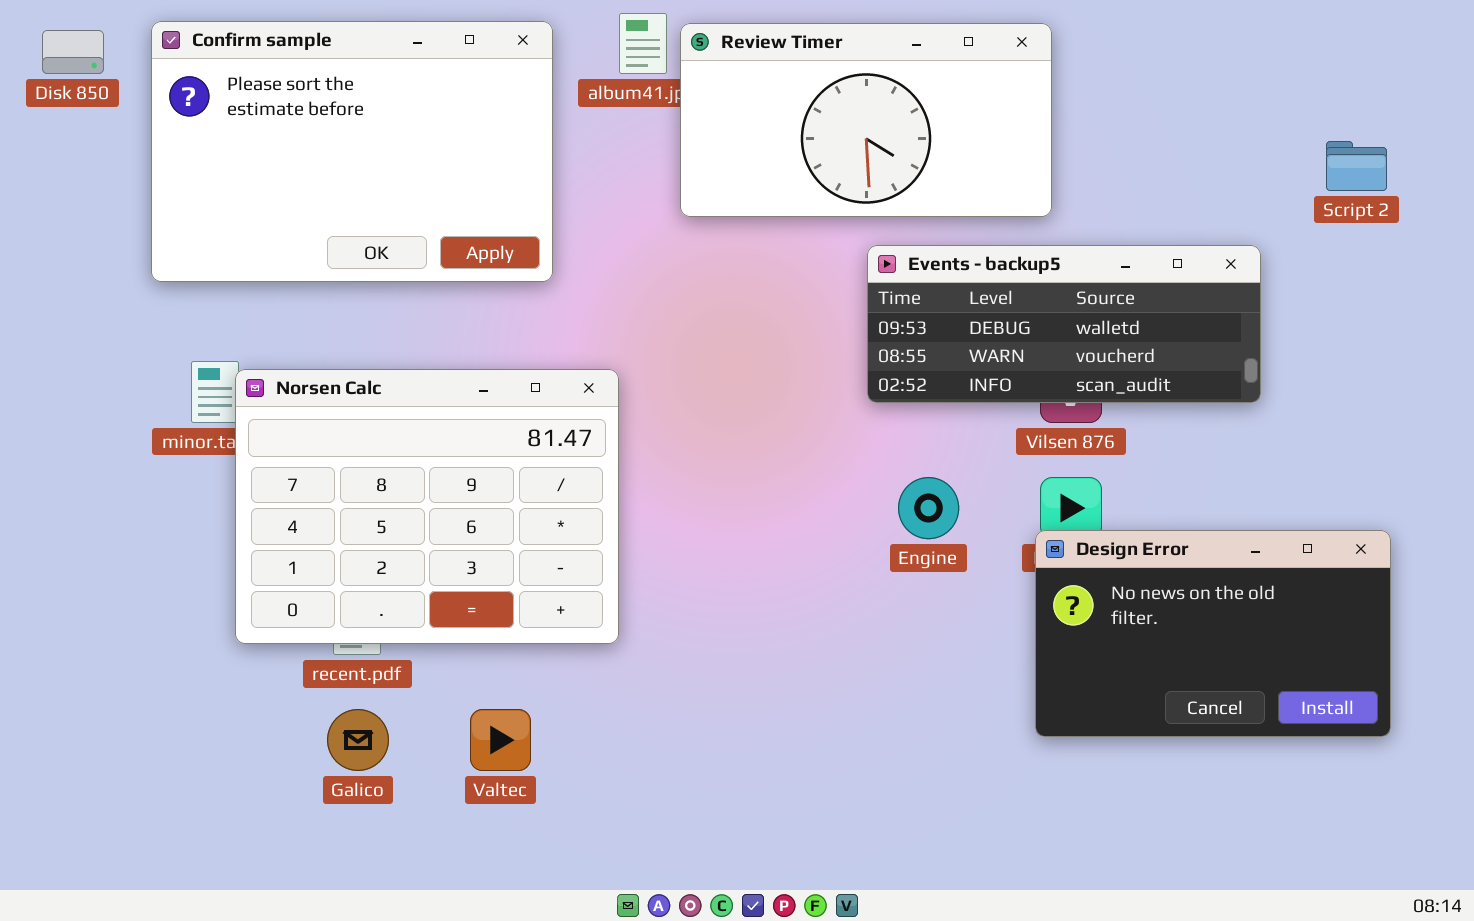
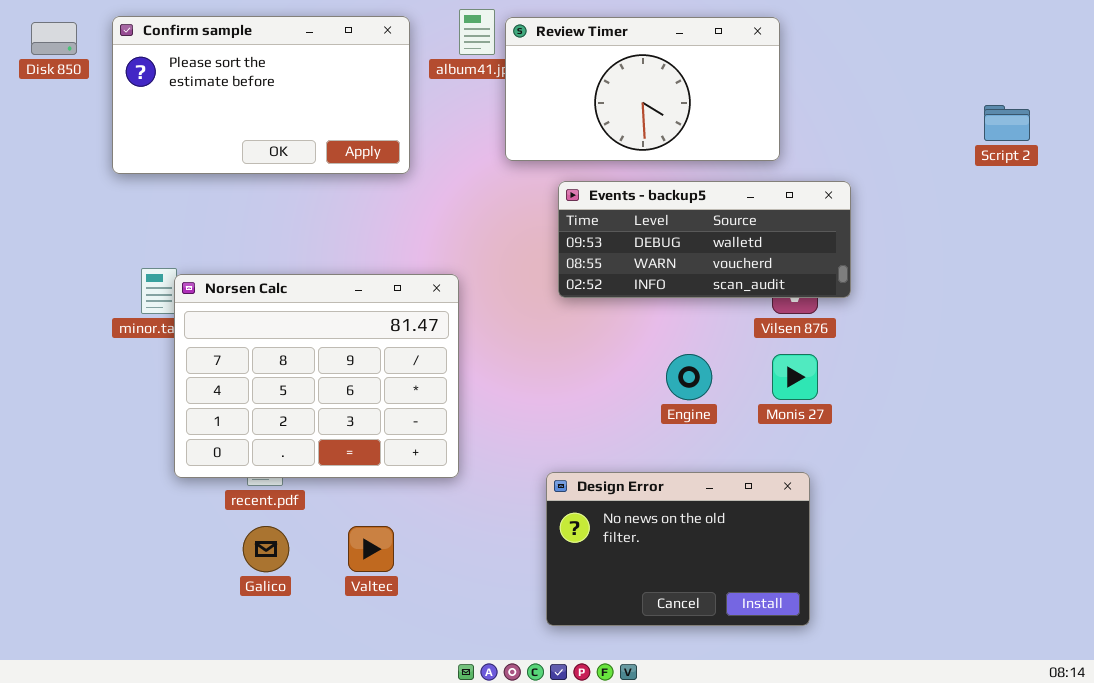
Confirm sample: [151,21,553,282] -> [112,16,410,174], resized
Events - backup5: [867,245,1261,403] -> [558,181,851,298], moved
Design Error: [1035,530,1391,737] -> [546,472,810,626], moved

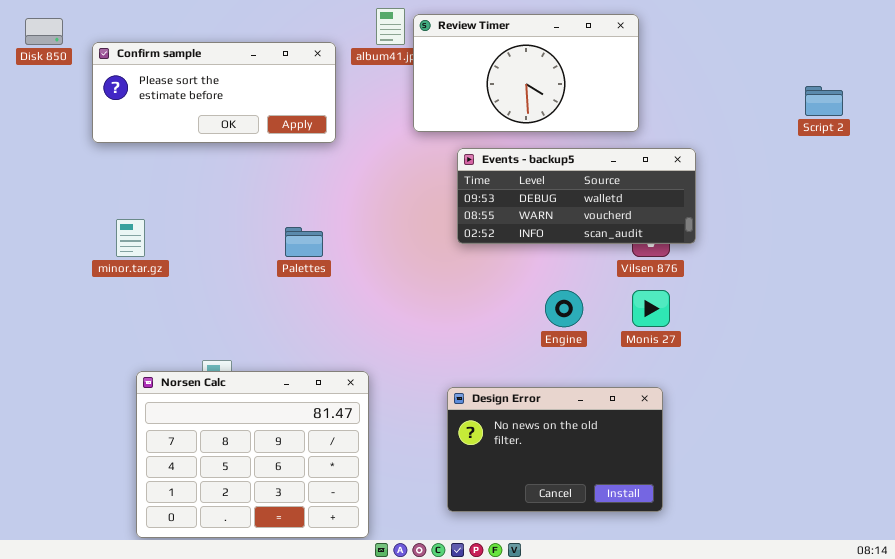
Confirm sample: [112,16,410,174] -> [92,42,336,143], resized
Norsen Calc: [174,274,459,478] -> [136,371,369,538], moved

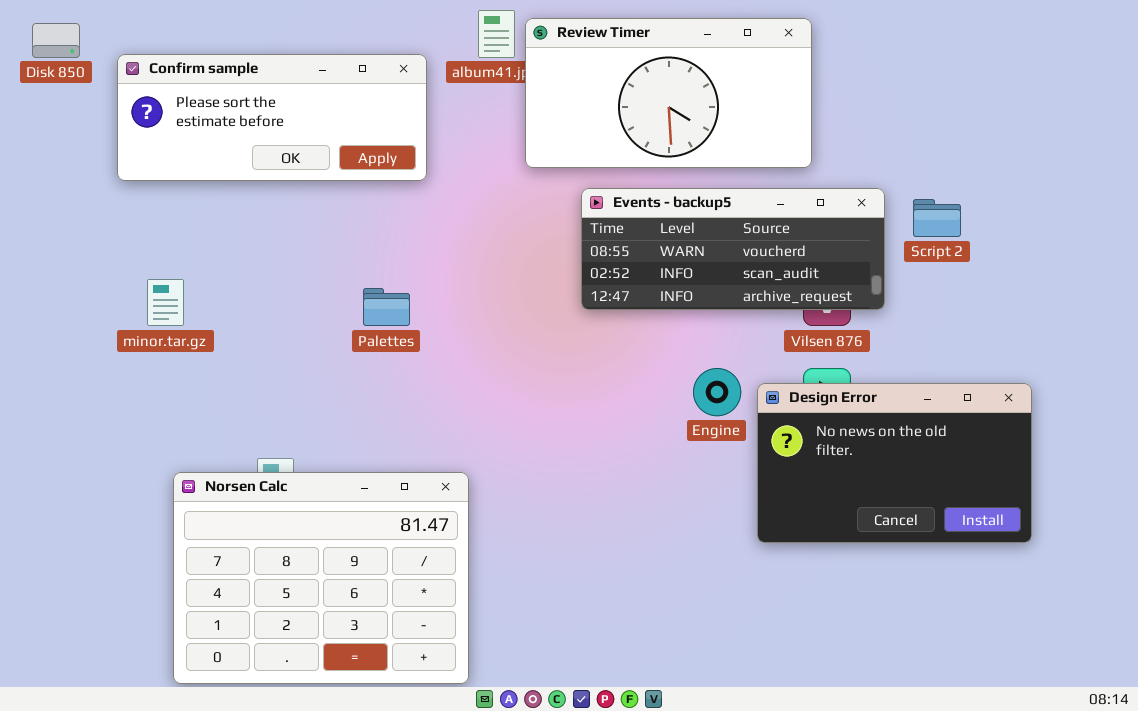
Script 2: [805,86,843,116] -> [913,199,961,237], moved
Events - backup5: [457,148,696,244] -> [581,188,885,310], scrolled down 1 row
Design Error: [447,387,663,512] -> [757,383,1032,543], moved

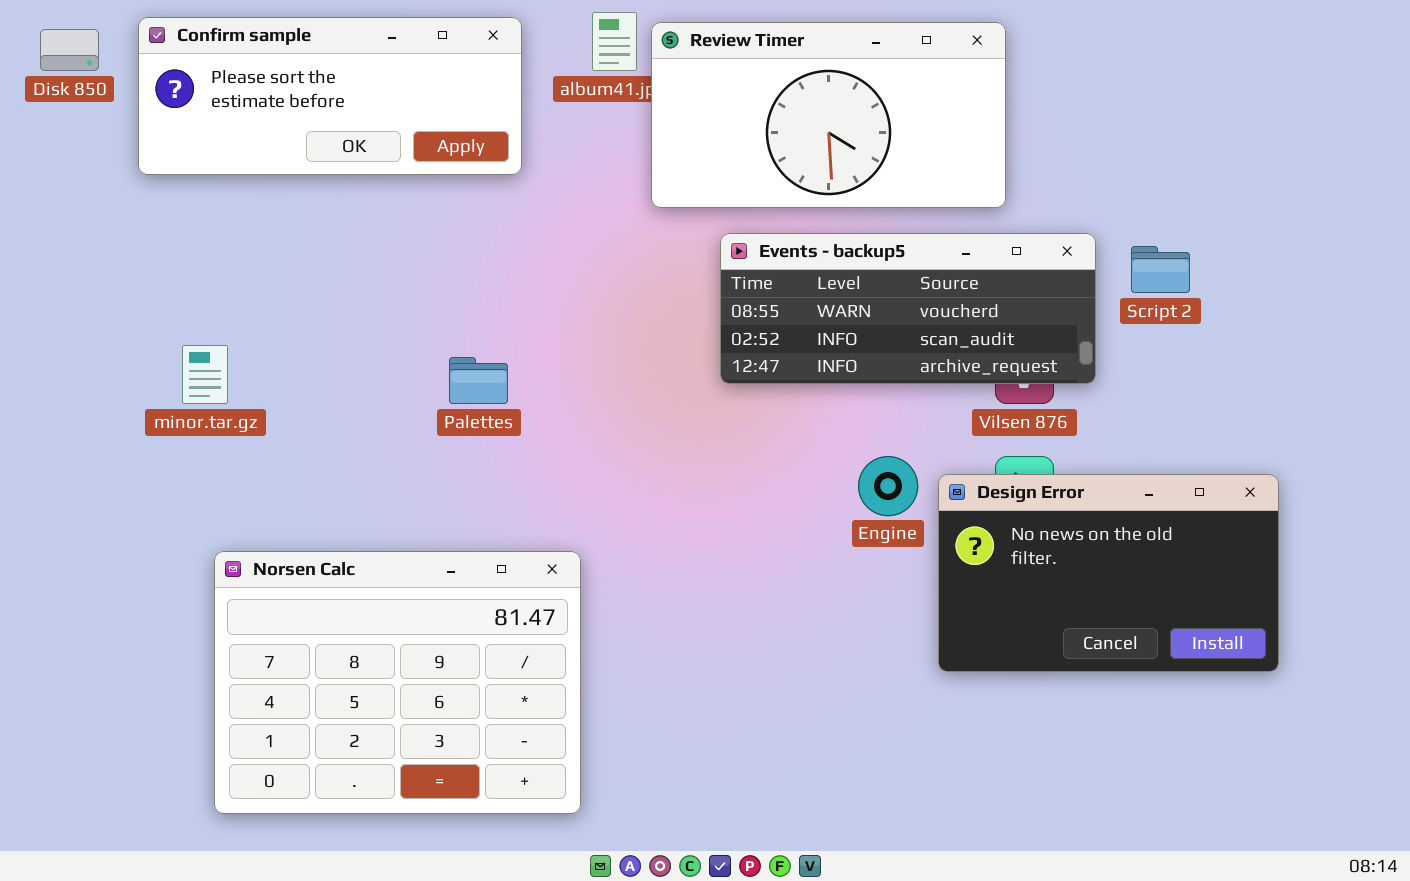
Confirm sample: [117,54,427,181] -> [138,17,522,175], moved
Norsen Calc: [173,472,469,684] -> [214,551,581,814], moved

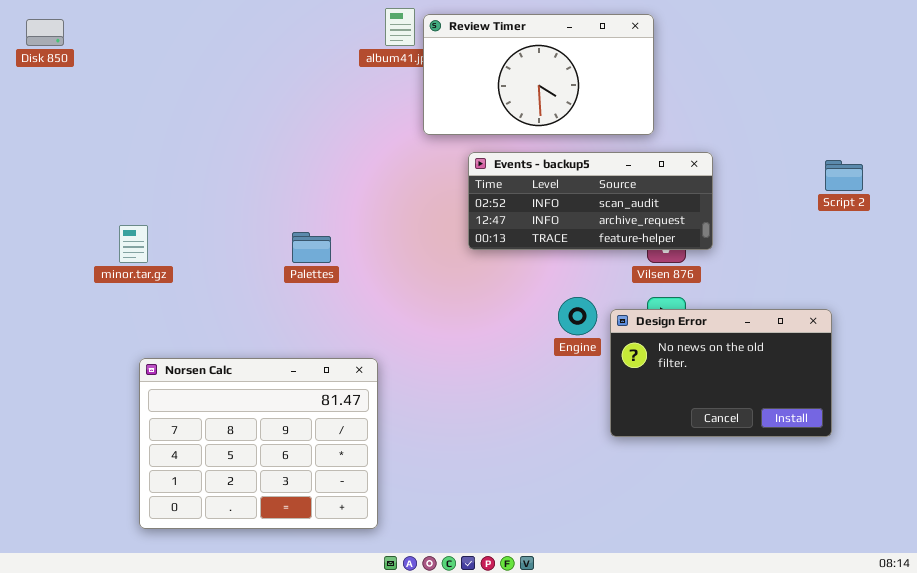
Confirm sample: [138,17,522,175] -> none, closed
Events - backup5: [720,233,1096,384] -> [468,152,713,250], scrolled down 1 row
Script 2: [1131,246,1190,293] -> [825,160,863,191], moved

